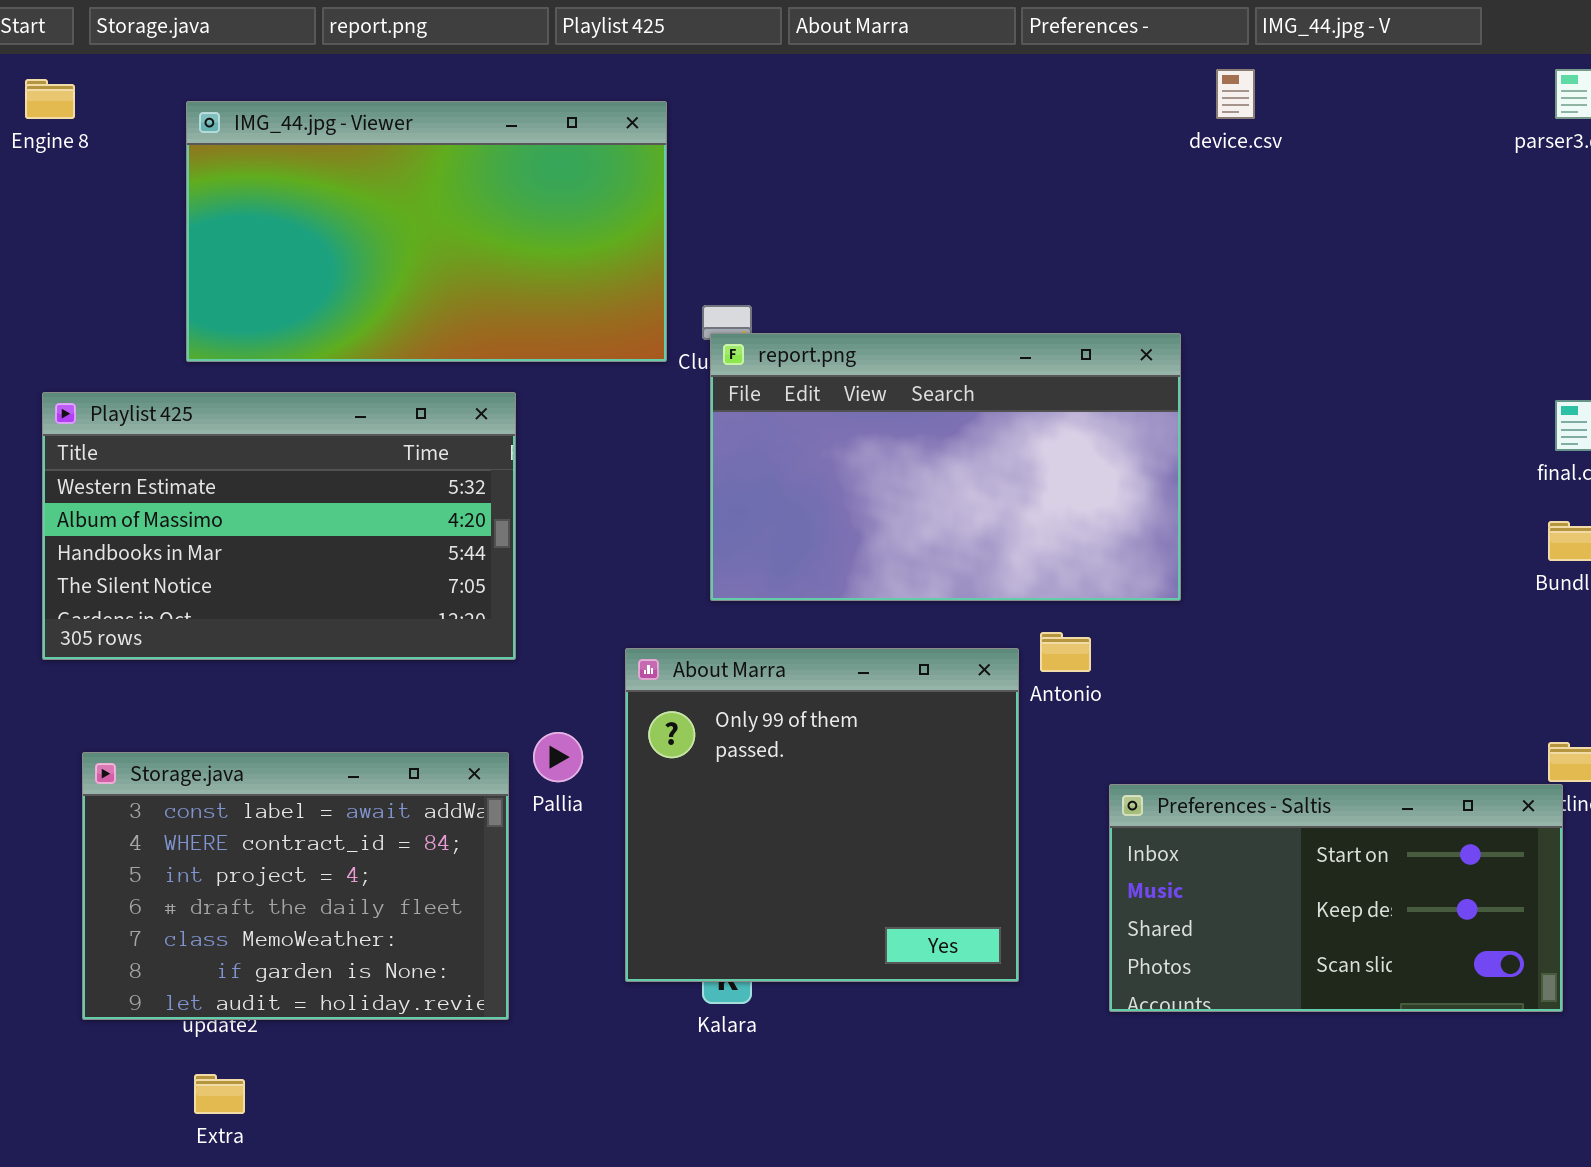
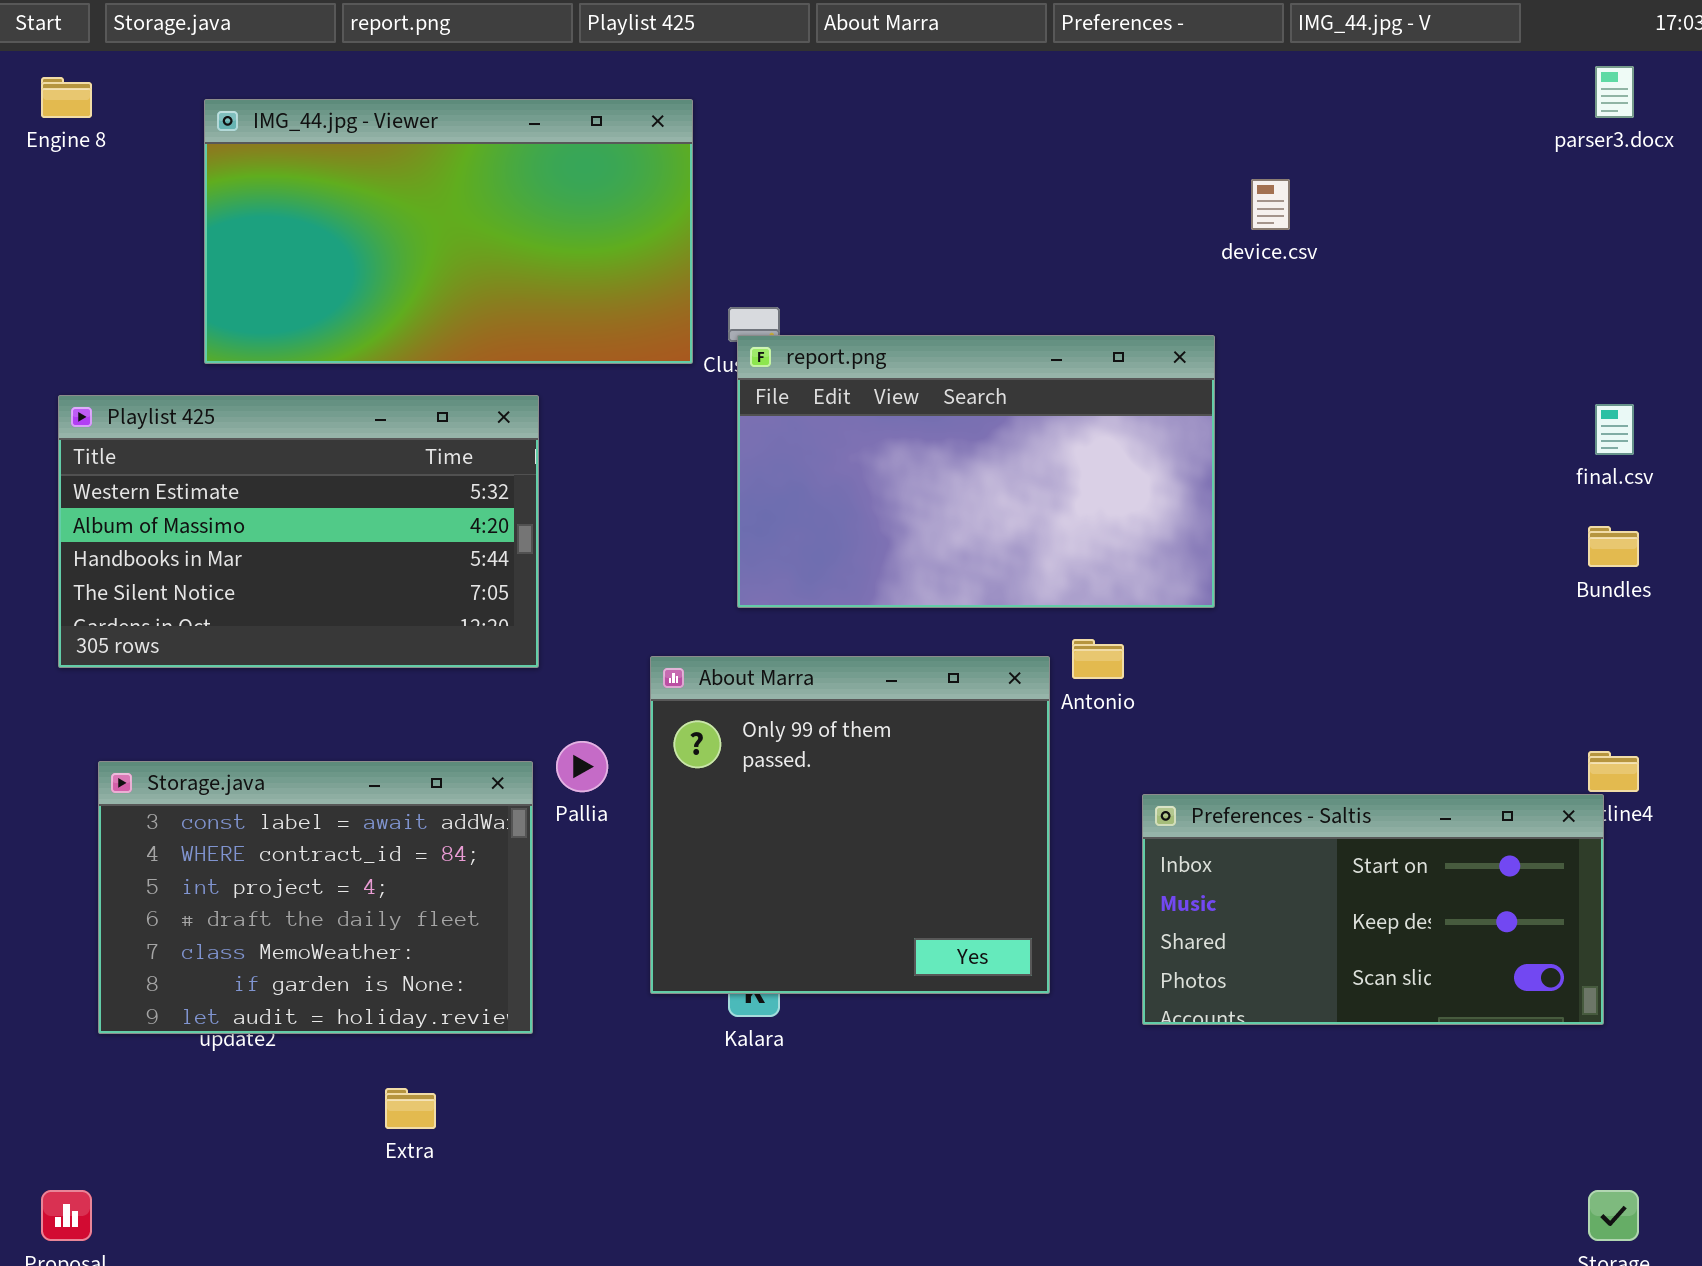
device.csv: [1216,69,1255,119] -> [1251,179,1290,230], moved
Extra: [194,1074,245,1114] -> [385,1088,436,1129], moved

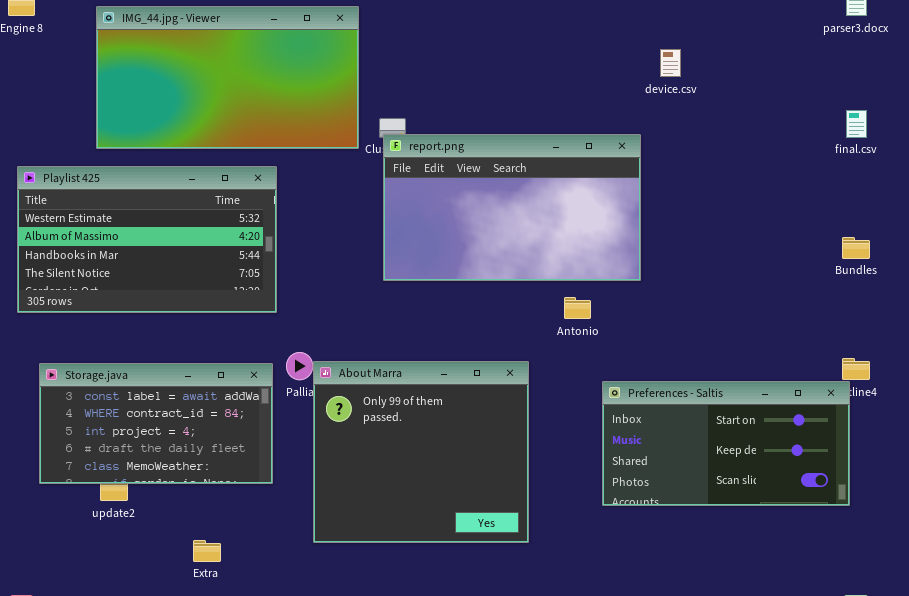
final.csv: [1595,404,1634,455] -> [846,110,867,138], moved
About Marra: [650,656,1050,994] -> [313,361,529,543], moved
Storage.java: [98,761,533,1034] -> [39,363,273,484], resized

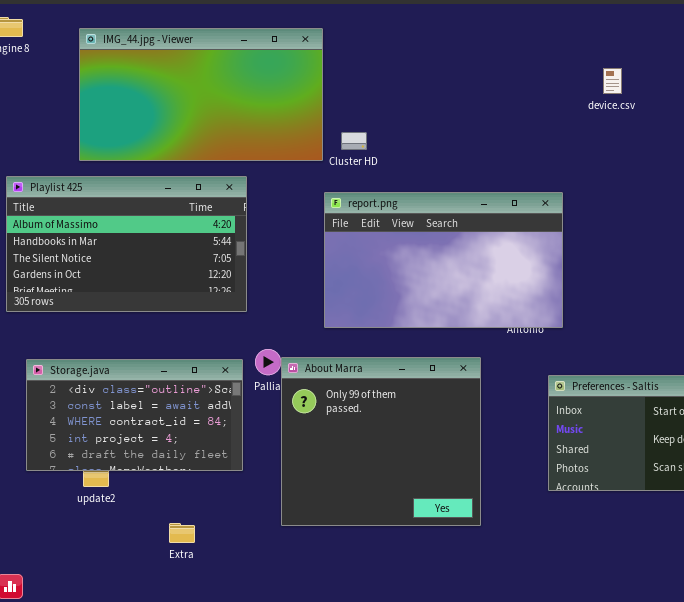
report.png: [383,134,641,281] -> [324,192,563,328], moved
Playlist 425: [17,166,277,313] -> [6,176,247,312], scrolled down 1 row
Storage.java: [39,363,273,484] -> [26,359,243,471], scrolled up 1 row

